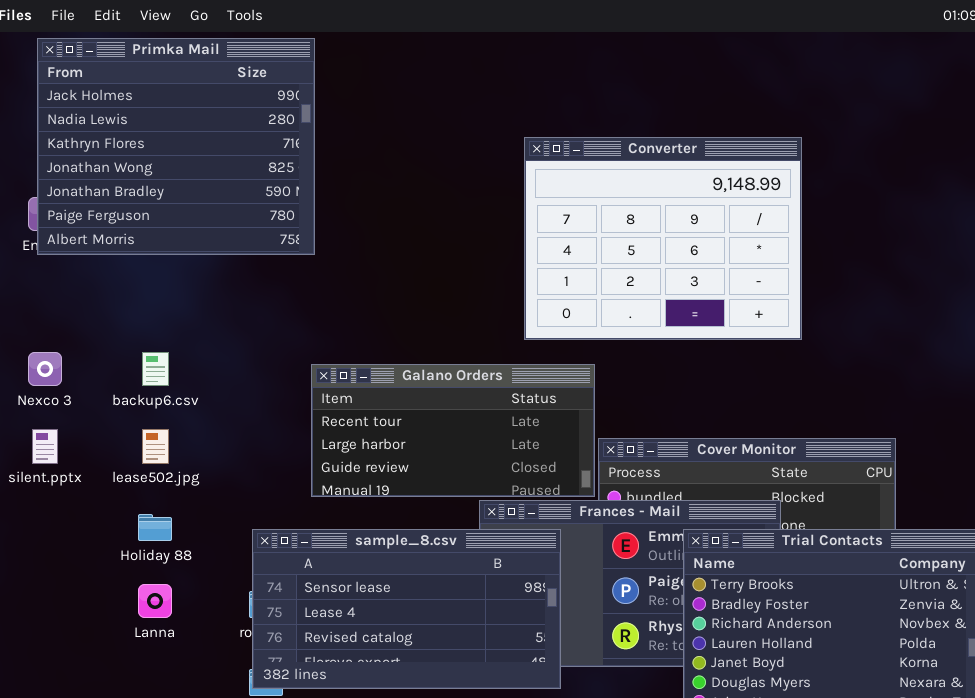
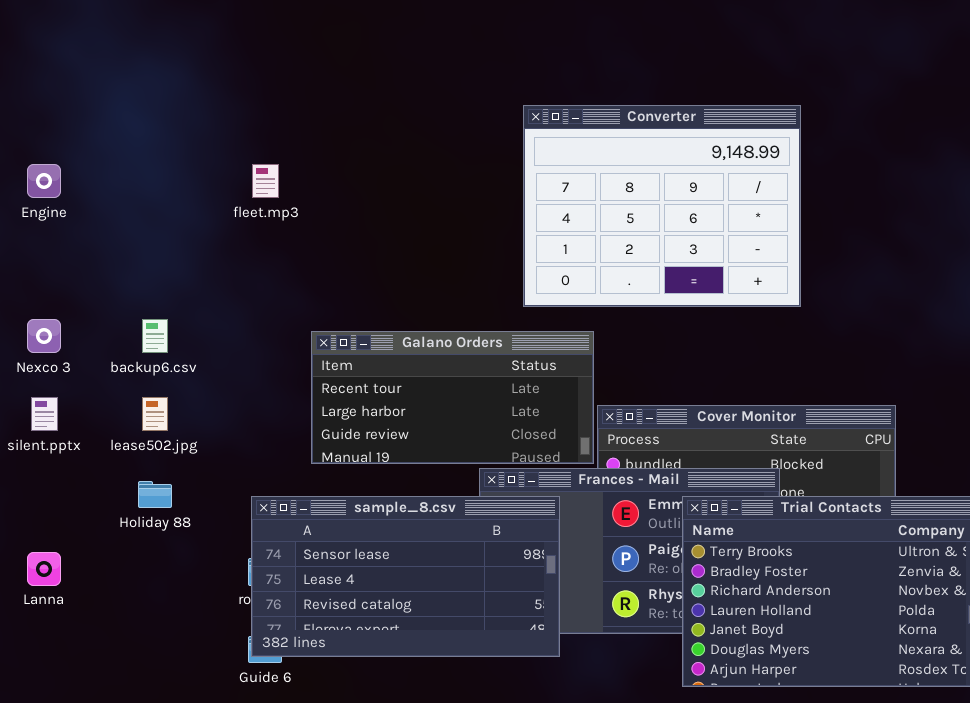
Primka Mail: [37,38,315,255] -> none, closed
Lanna: [138,584,172,618] -> [27,552,61,586], moved

